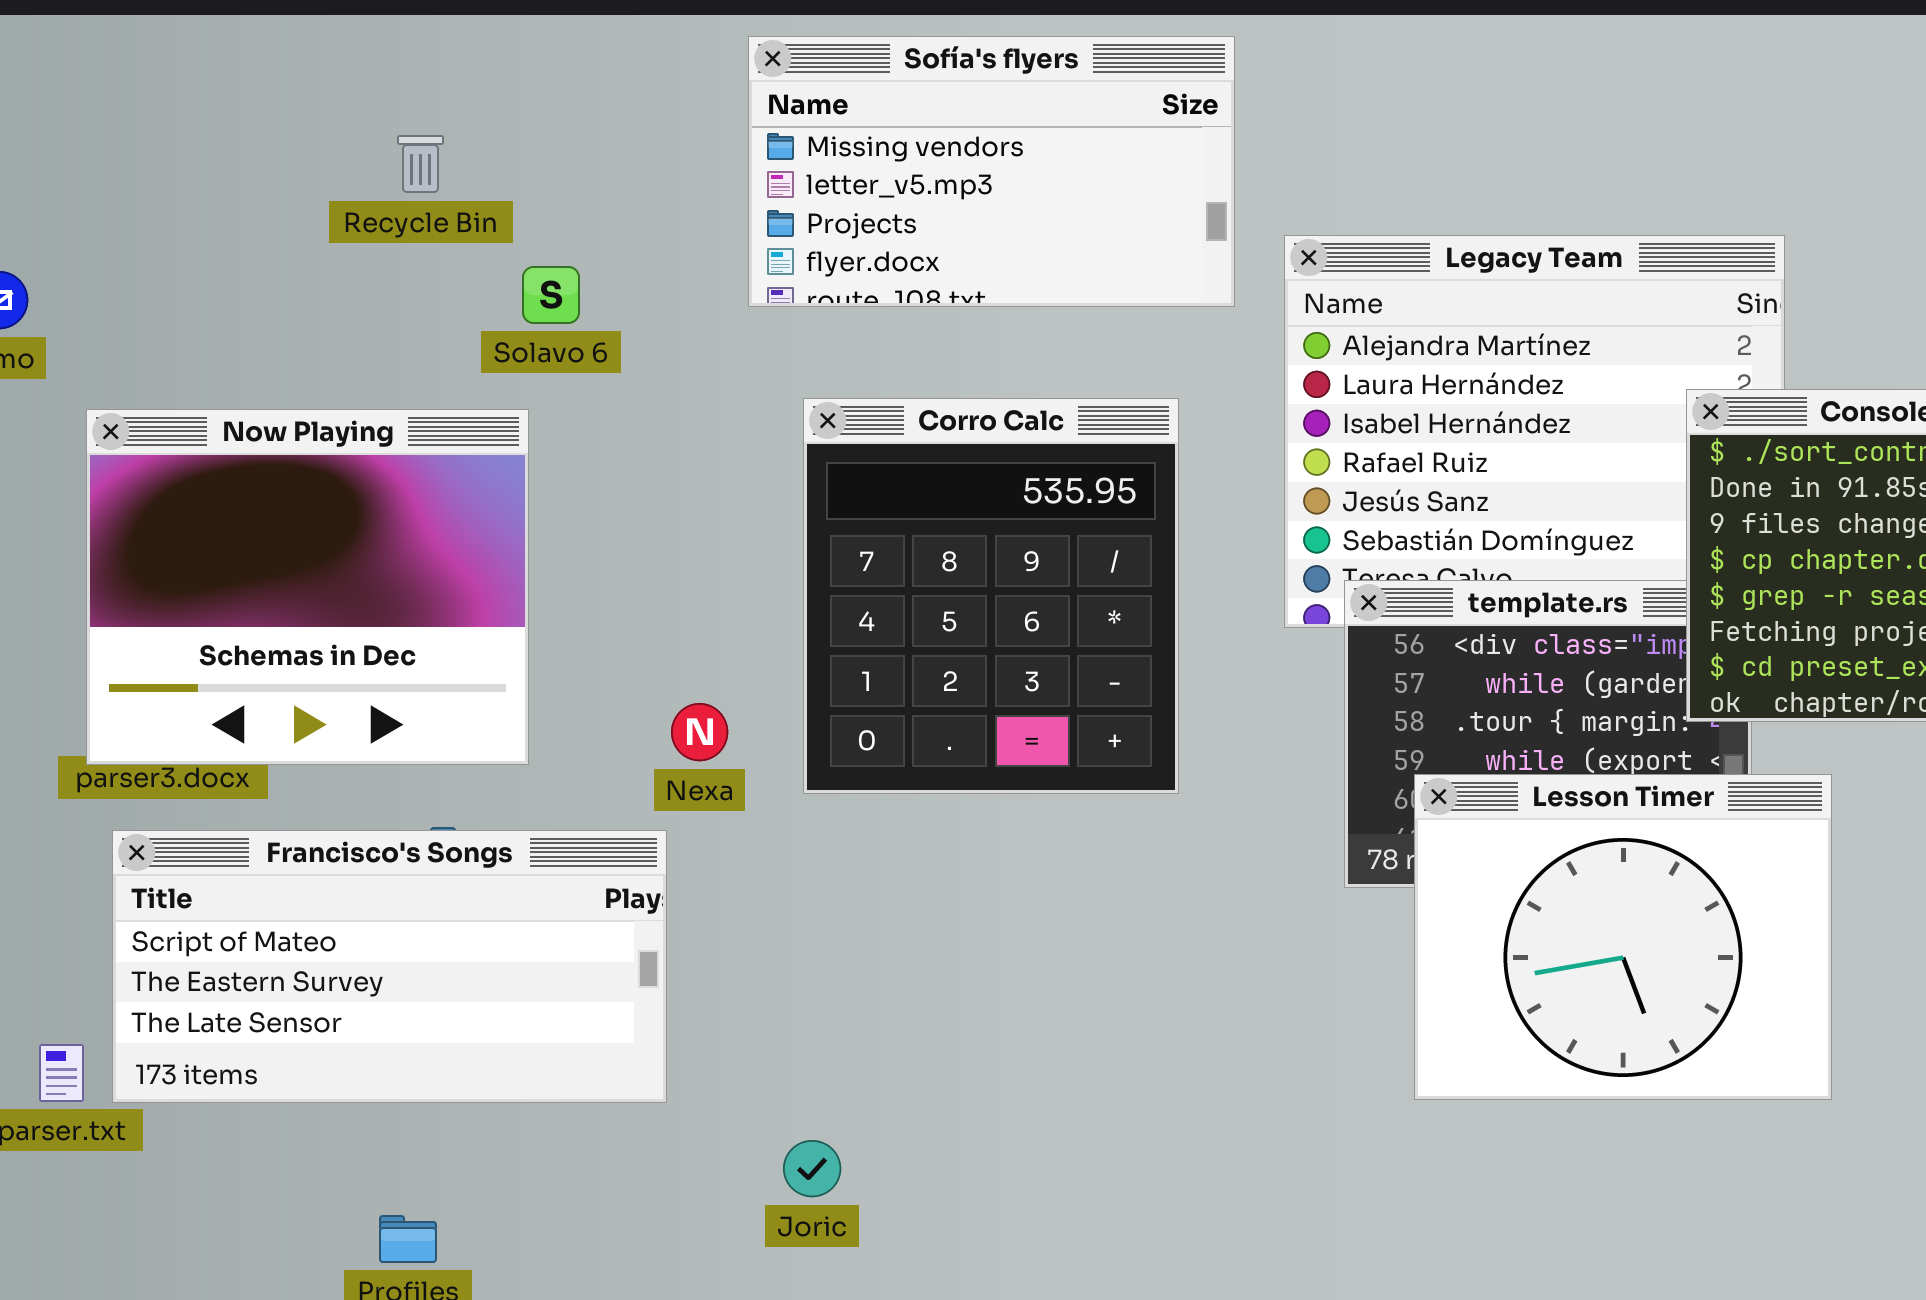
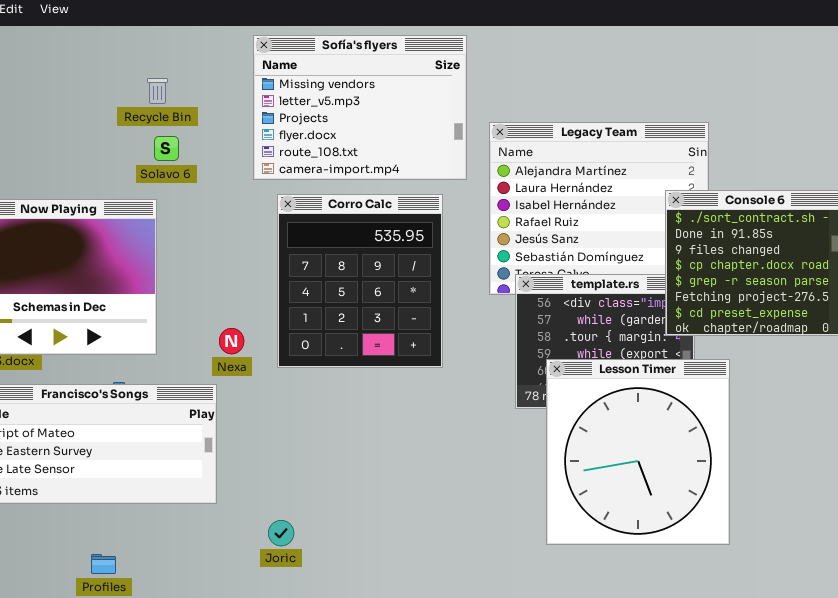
Sofía's flyers: [748,36,1235,307] -> [253,35,467,180], resized
Recycle Bin: [397,135,444,193] -> [147,78,168,104], moved
Lesson Timer: [1414,774,1832,1100] -> [546,359,730,545], resized

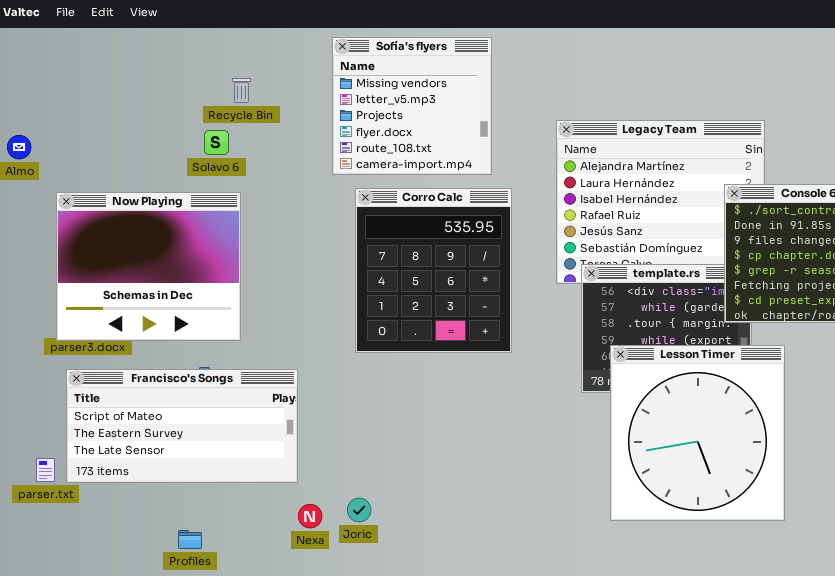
Sofía's flyers: [253,35,467,180] -> [332,37,492,175], resized
Solavo 6: [154,136,179,161] -> [204,130,229,155], moved
Nexa: [219,328,244,354] -> [298,504,322,528], moved

